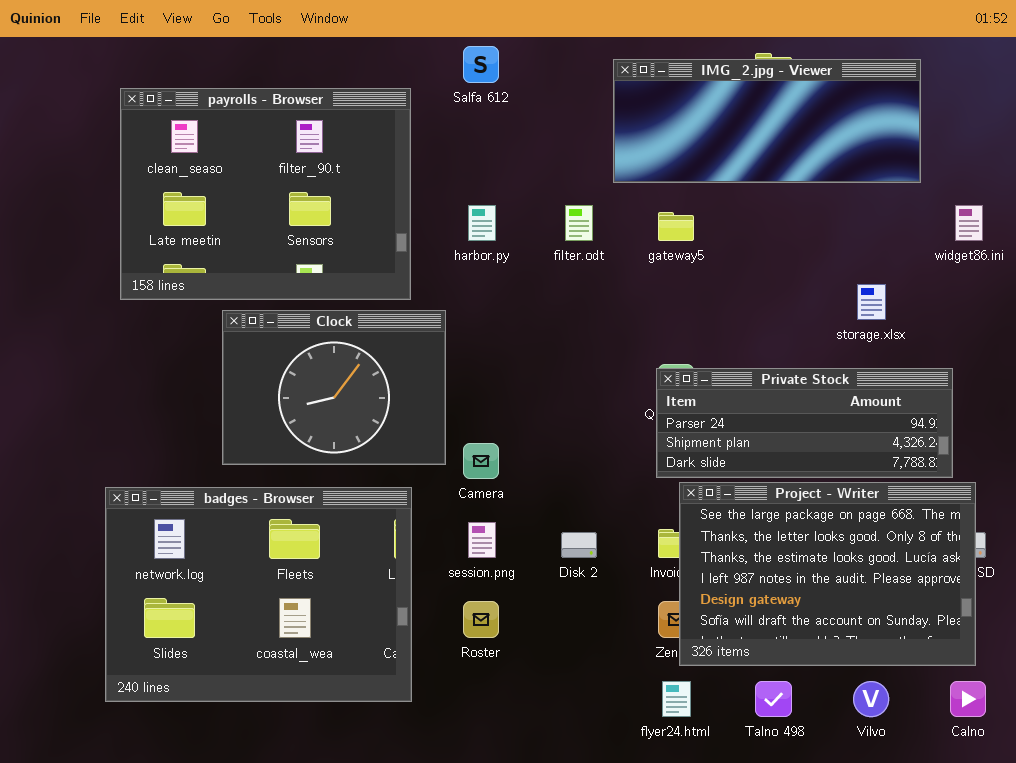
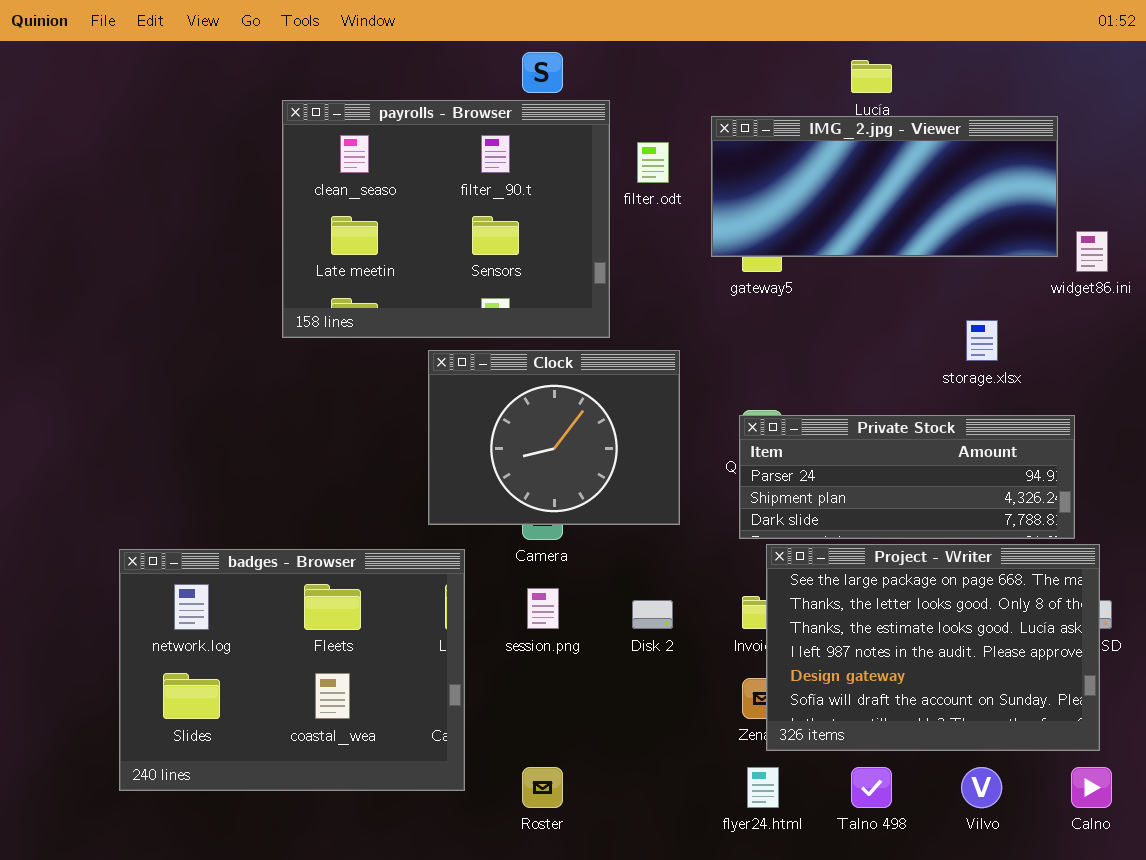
IMG_2.jpg - Viewer: [613,59,921,183] -> [711,116,1058,257], moved
payrolls - Browser: [120,88,411,300] -> [282,100,610,338], moved
filter.odt: [565,205,593,241] -> [637,142,669,183], moved
Clock: [222,310,446,465] -> [428,350,680,525], moved
Roster: [463,601,499,638] -> [522,767,563,808], moved

